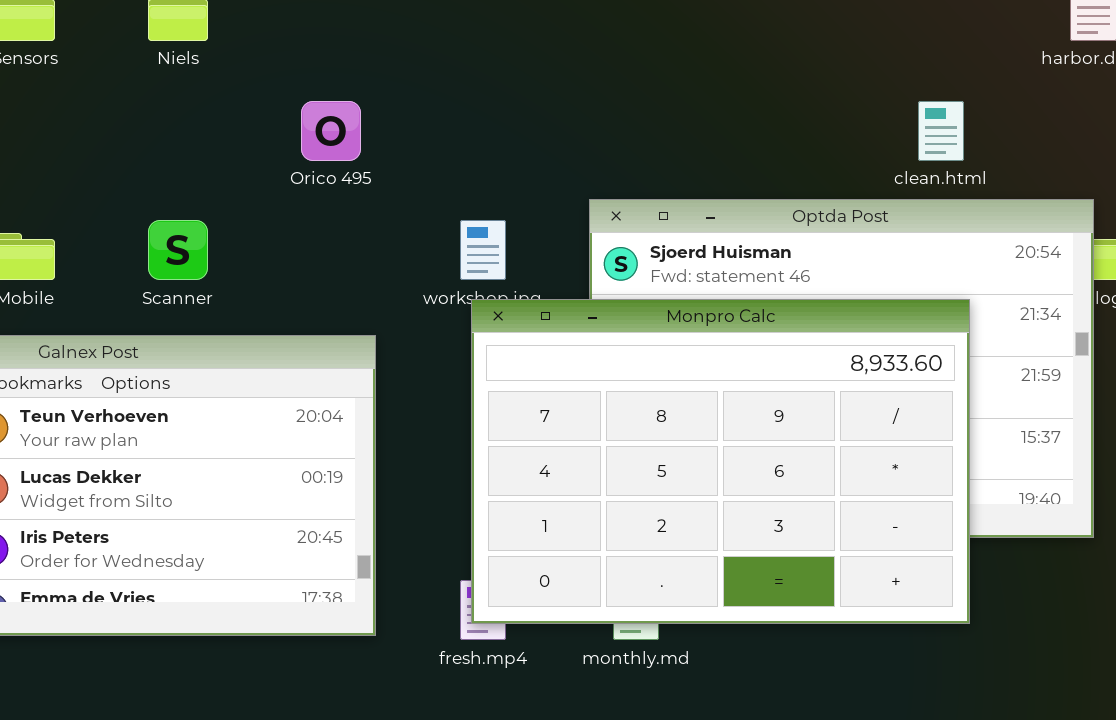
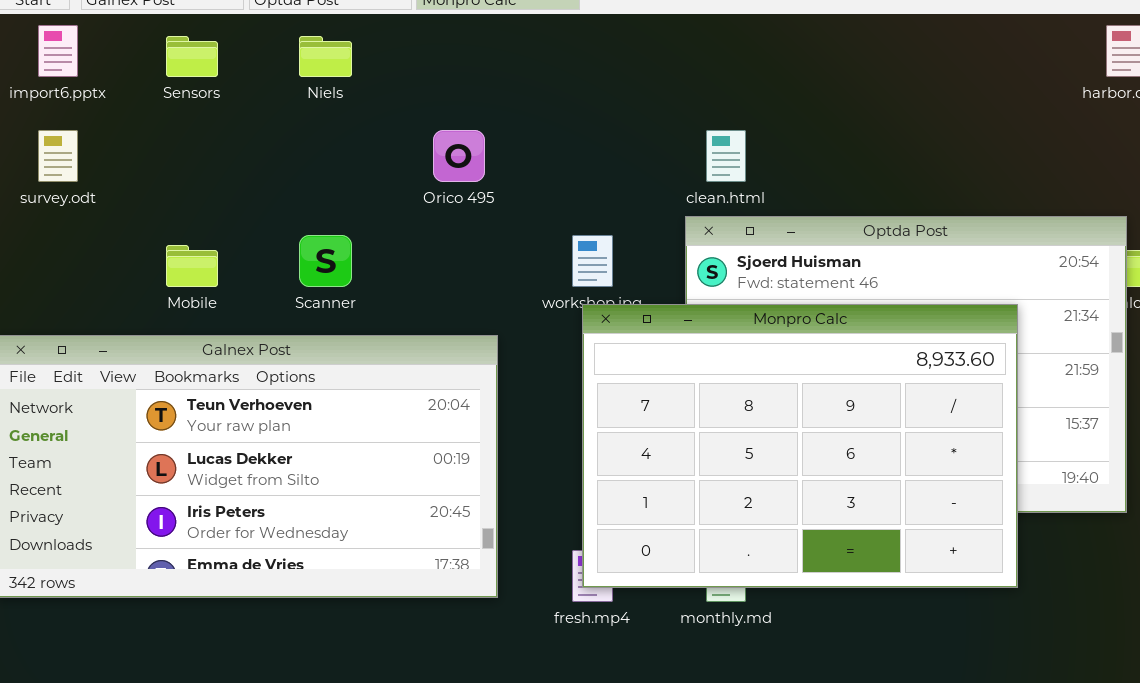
clean.html: [918,101,964,161] -> [706,130,746,182], moved

